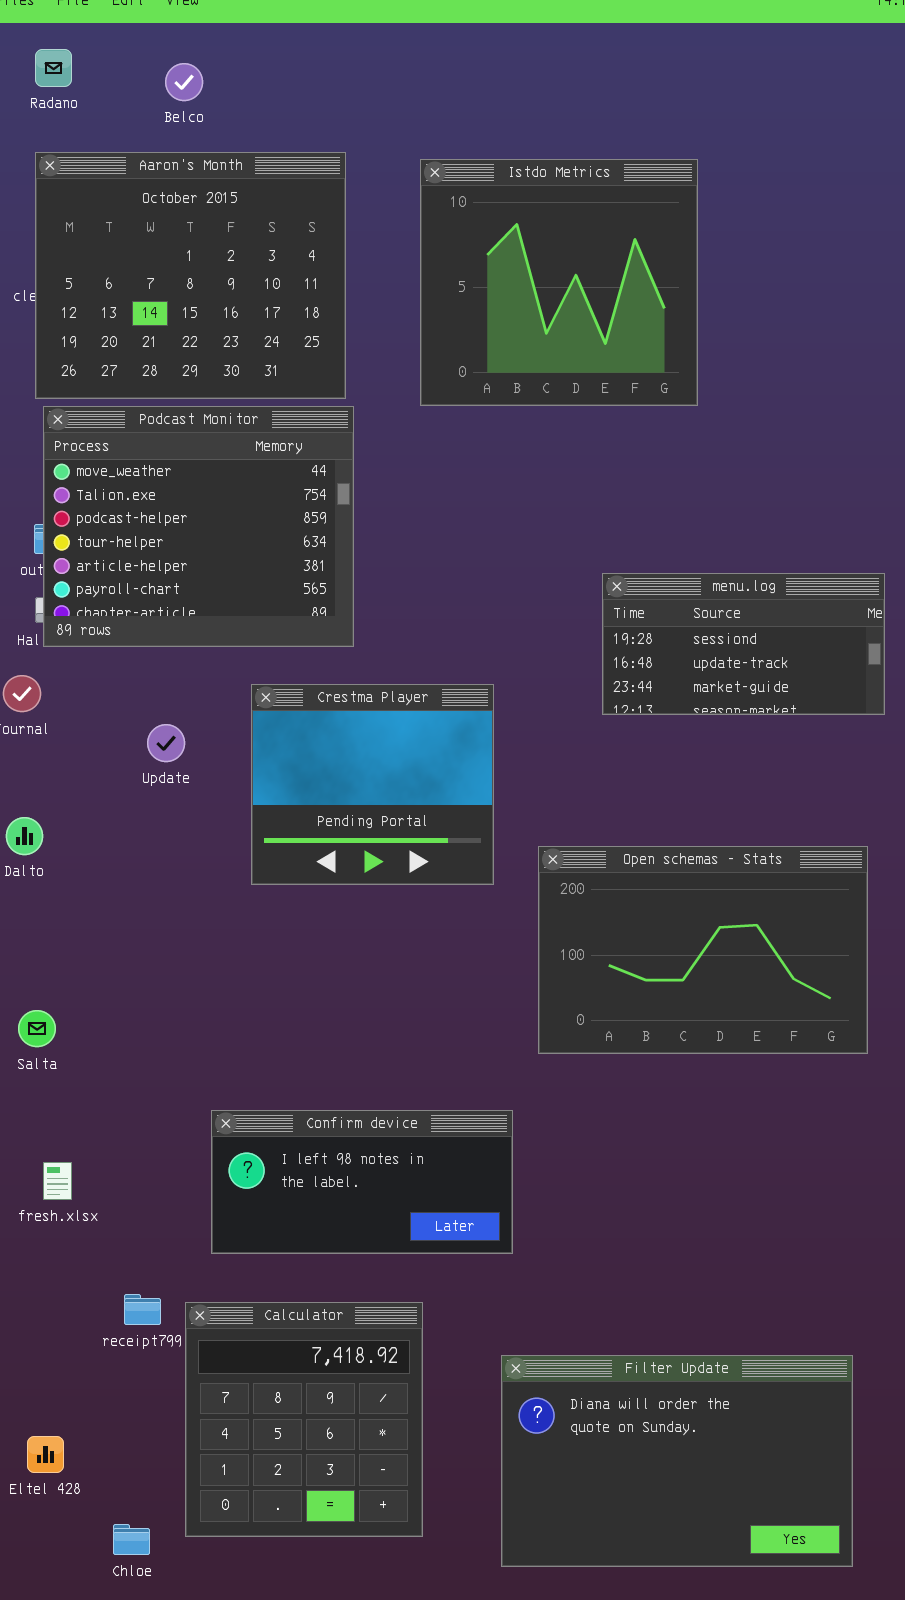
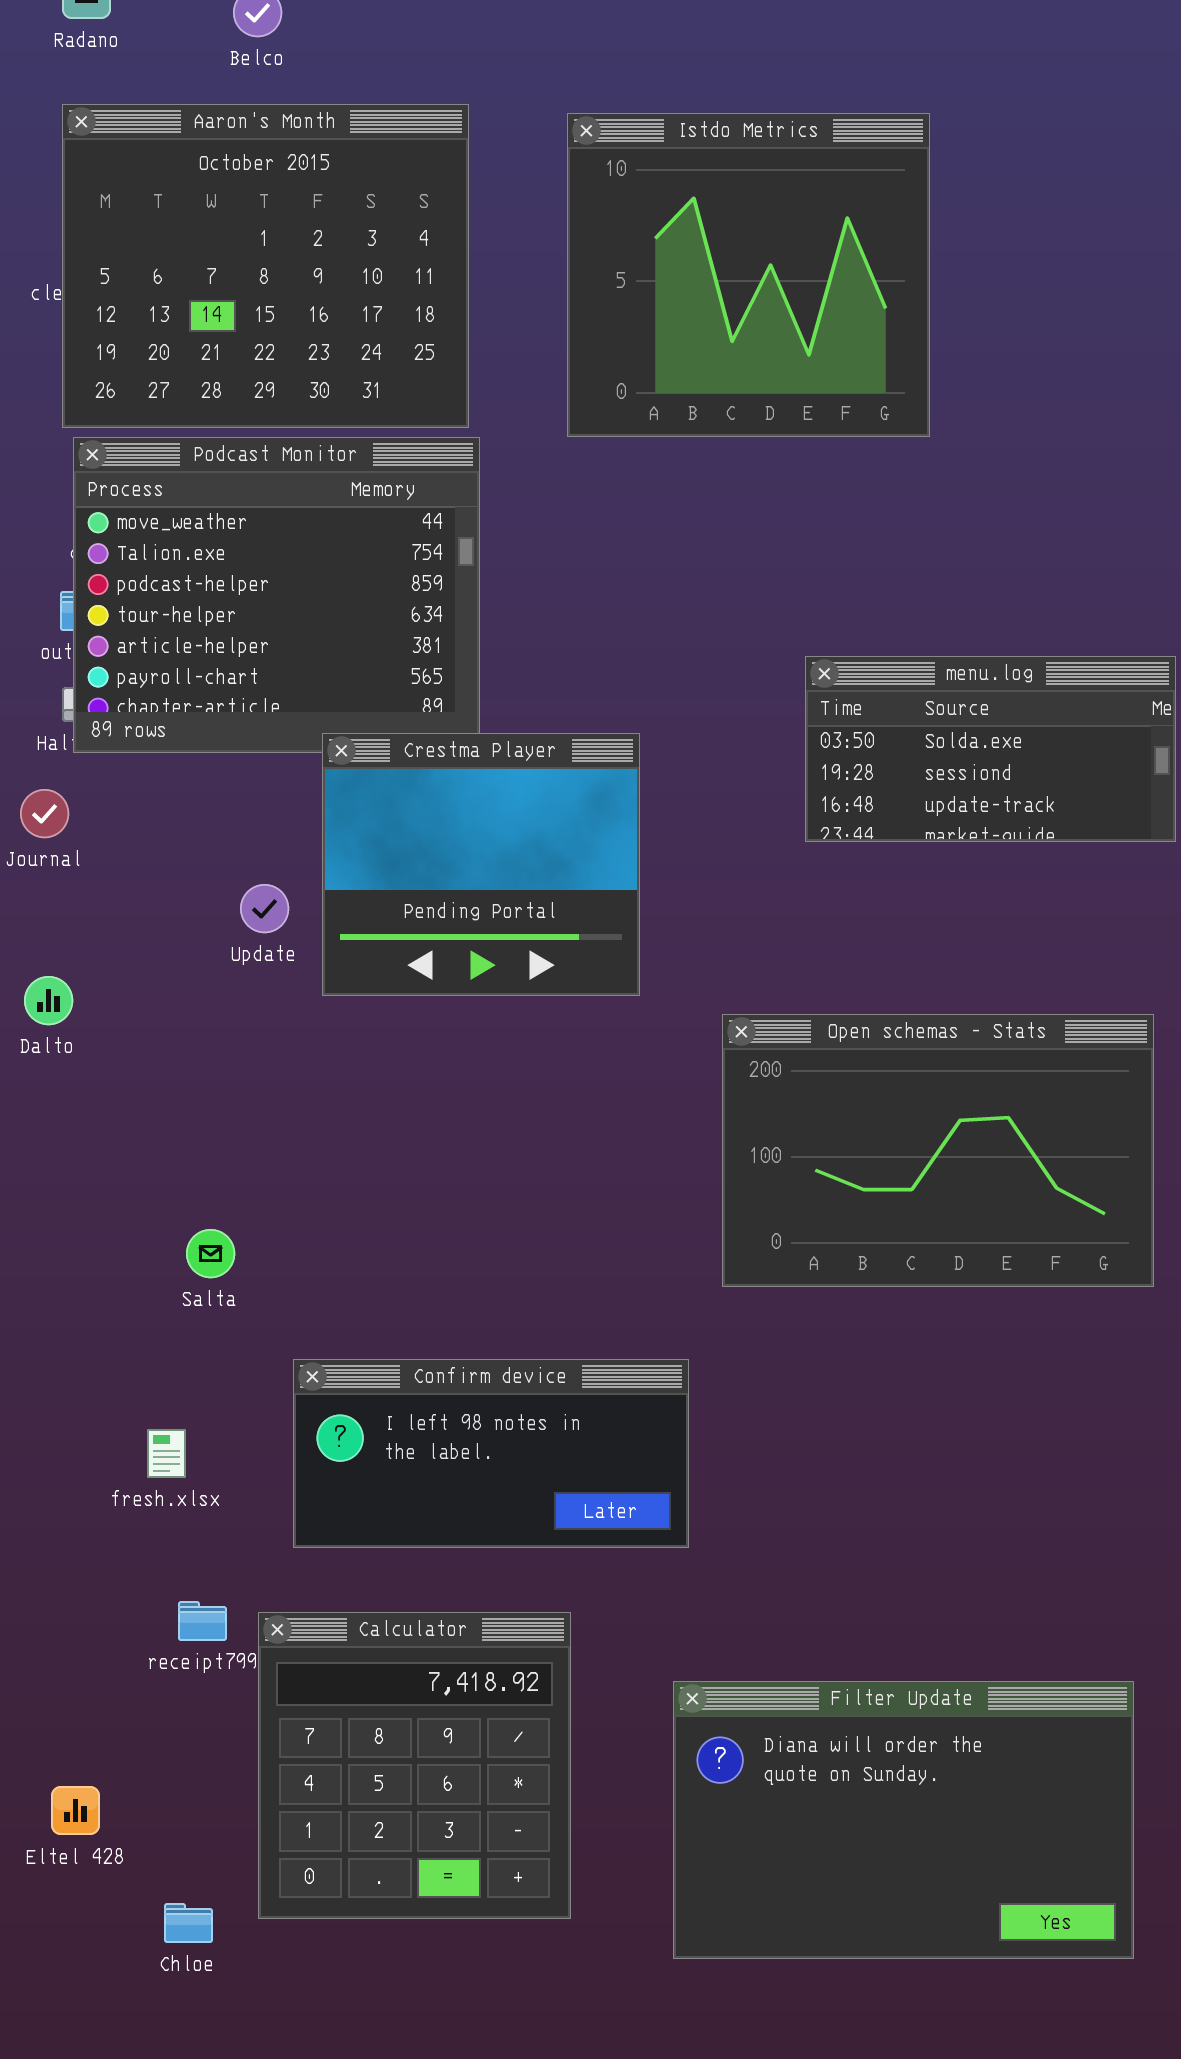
menu.log: [602,573,885,715] -> [805,656,1176,842], scrolled up 1 row
Crestma Player: [251,684,494,885] -> [322,733,640,996], moved
Update: [147,724,185,762] -> [240,884,289,933], moved
Salta: [18,1010,56,1047] -> [186,1229,235,1278], moved
fresh.xlsx: [43,1162,72,1200] -> [147,1429,186,1478], moved

